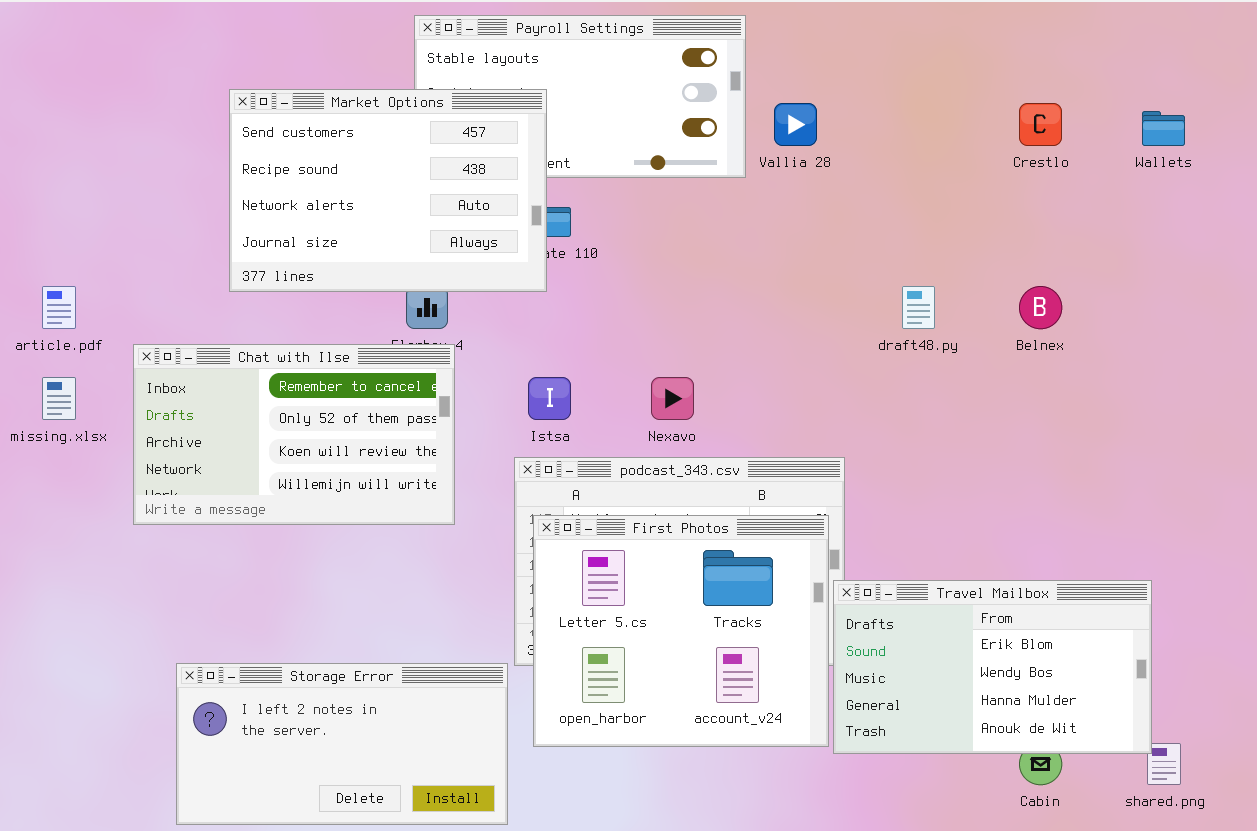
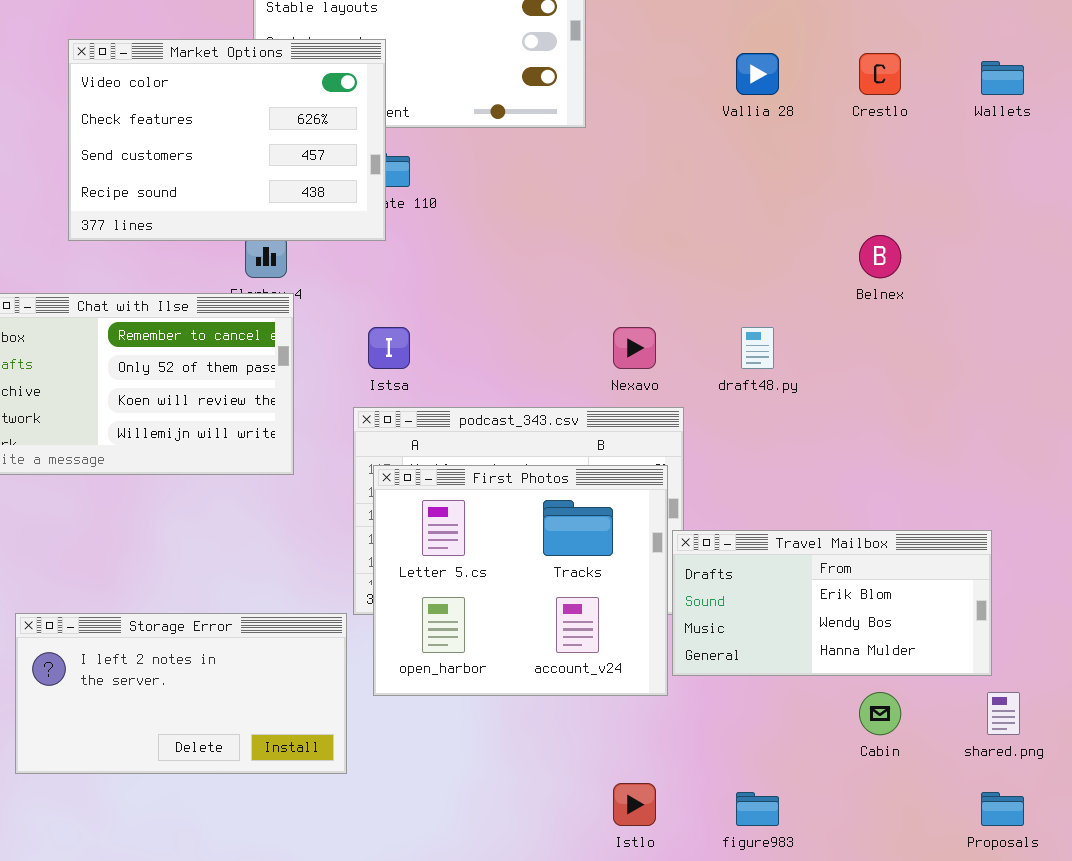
Market Options: [229,89,547,292] -> [68,39,386,241], scrolled up 2 rows
Vallia 28: [774,103,817,146] -> [736,53,779,95], moved
draft48.py: [902,286,935,329] -> [741,327,774,369], moved
Nexavo: [651,377,694,420] -> [613,327,656,369], moved
Travel Mailbox: [833,580,1152,754] -> [672,530,992,676], resized

